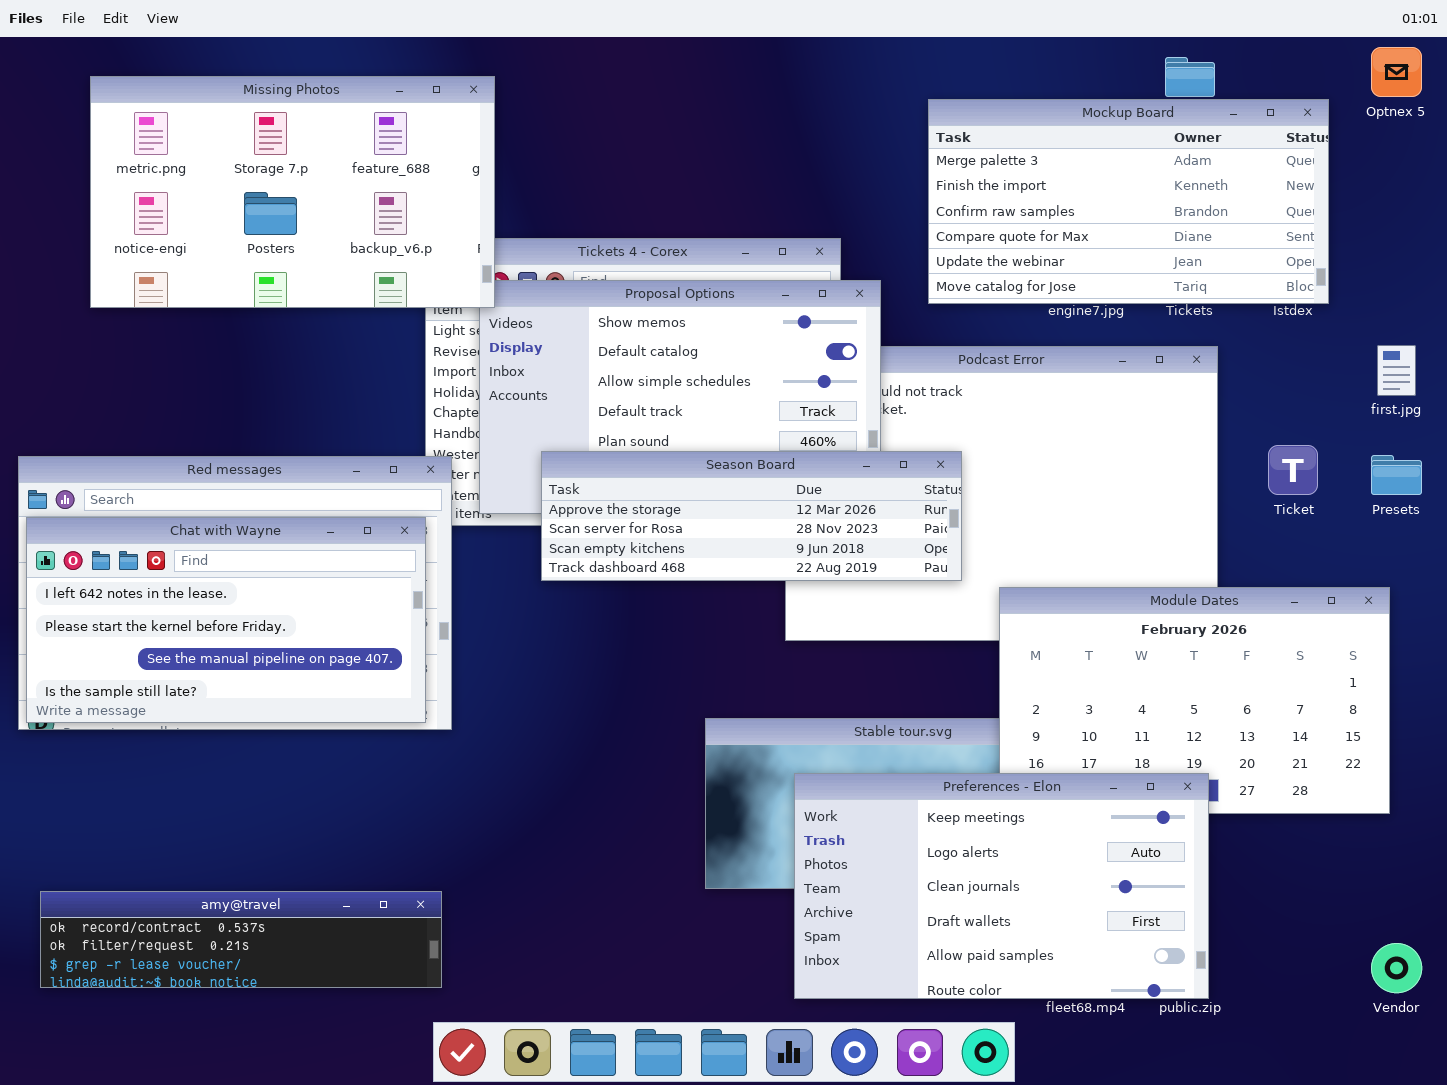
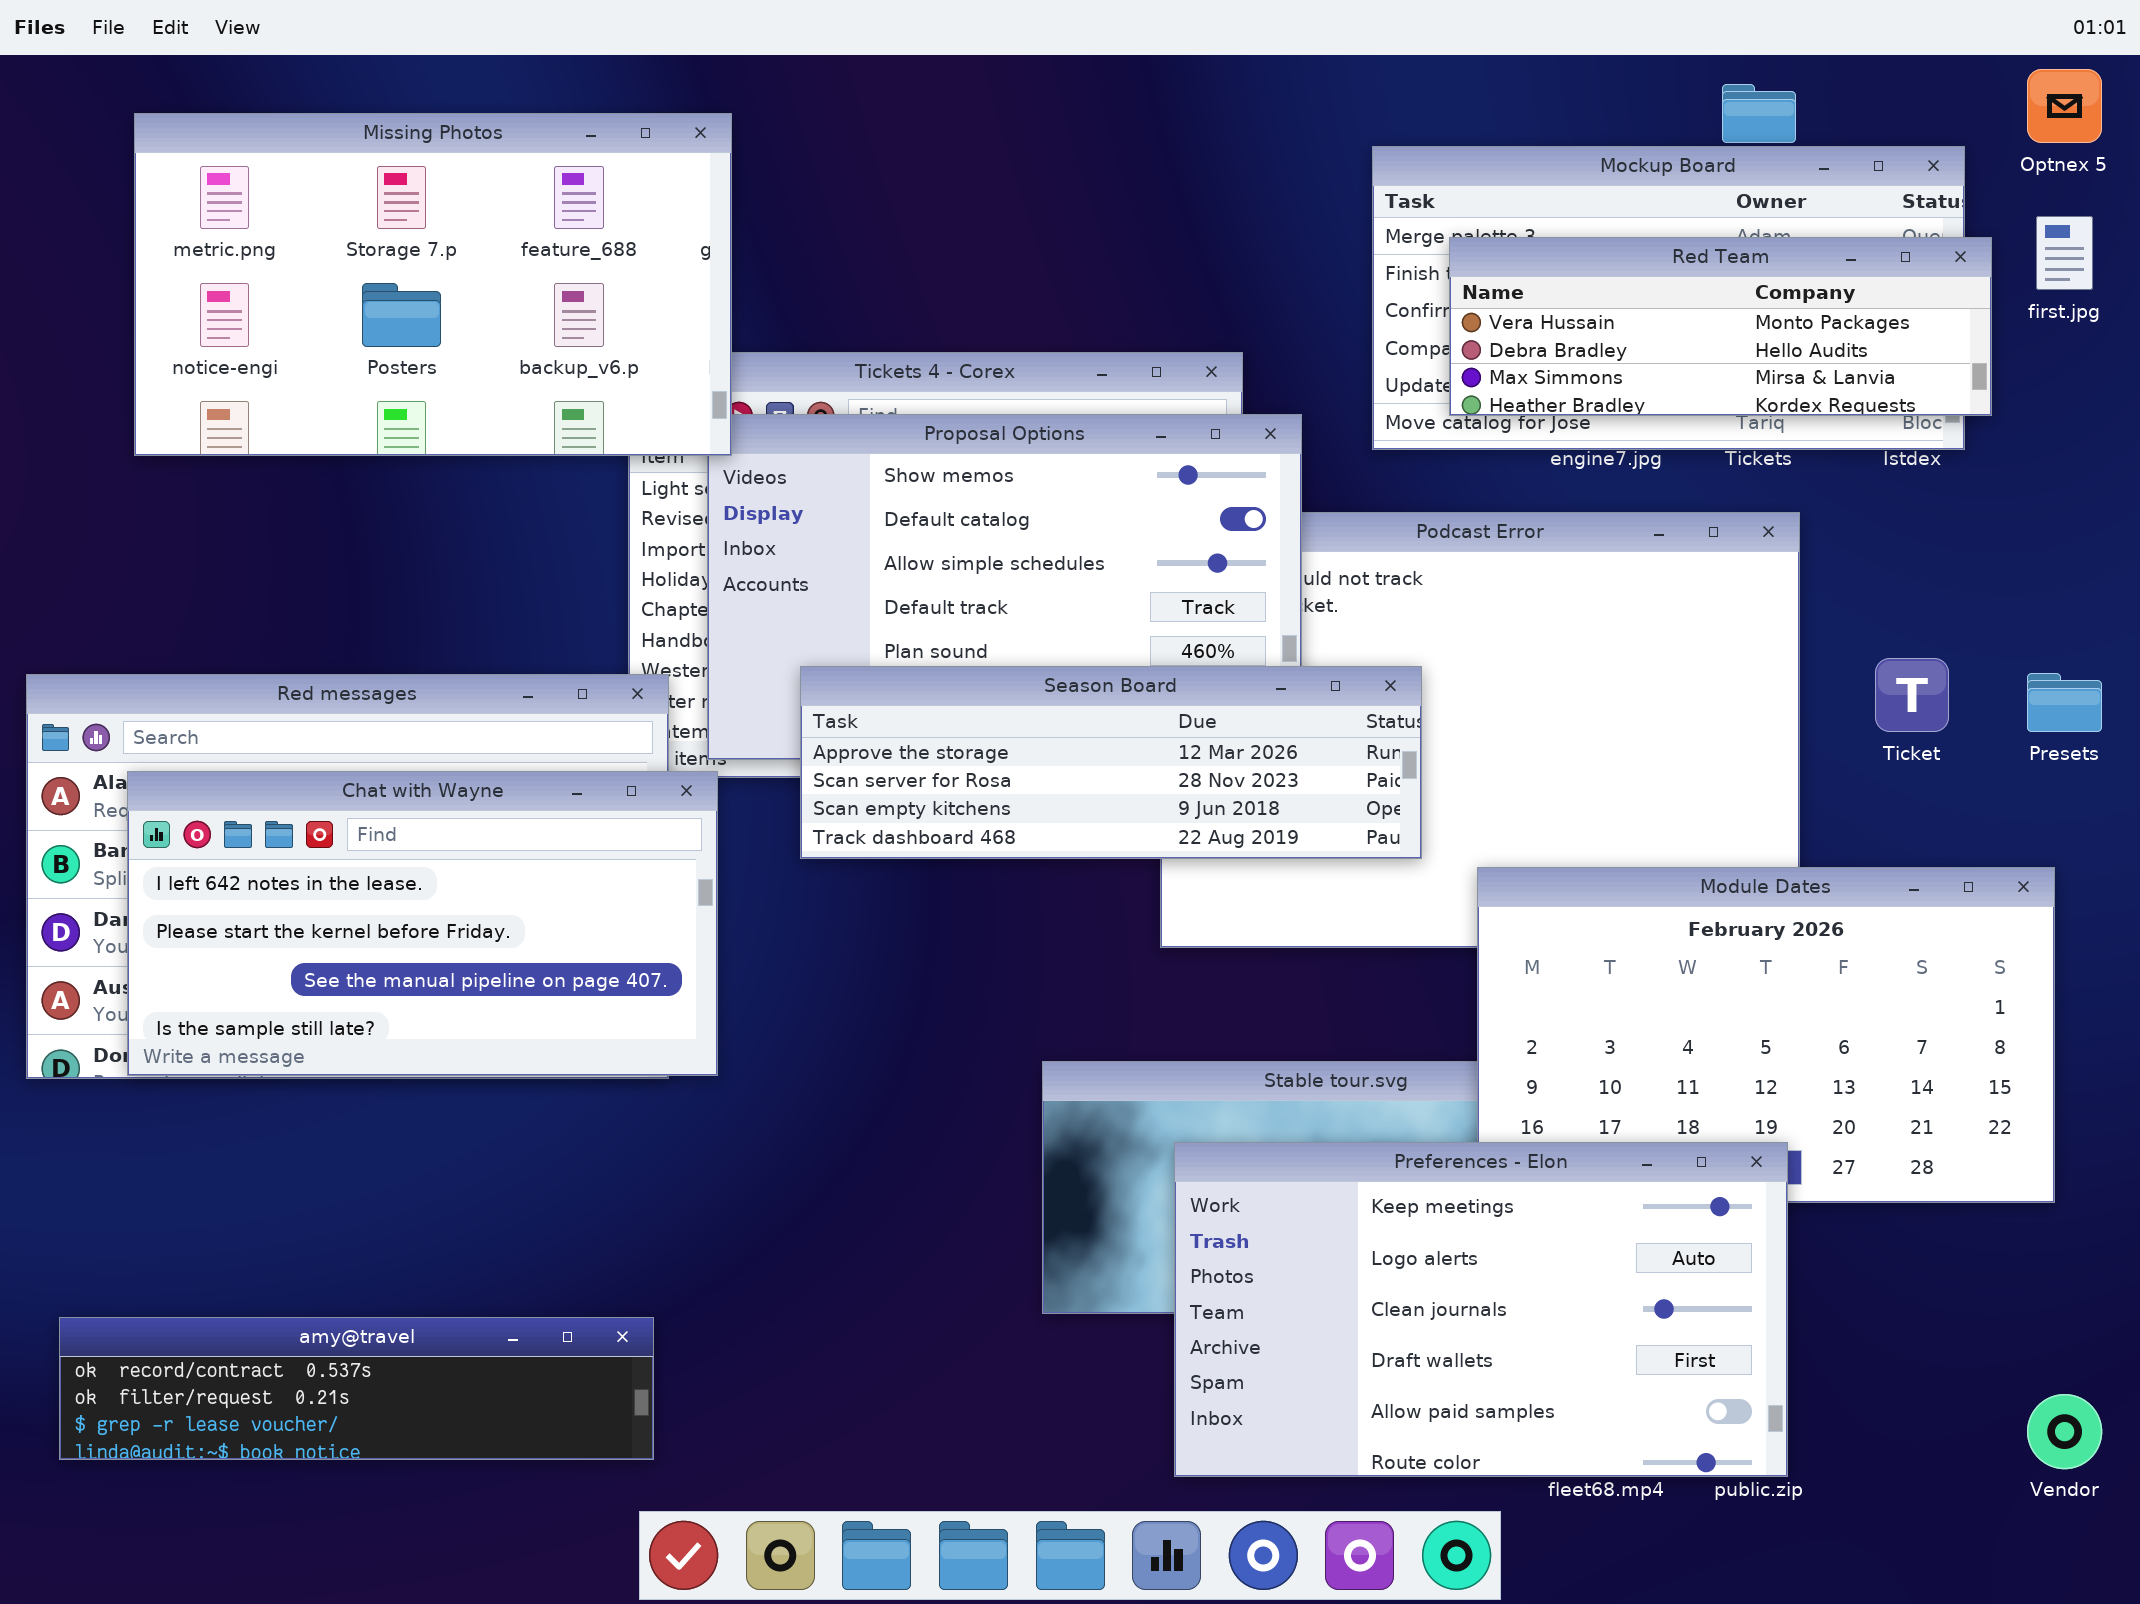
Red Team: none -> [1449,237,1992,416], opened
first.jpg: [1377,345,1416,396] -> [2036,216,2093,290], moved
Chat with Wayne: [26,517,426,723] -> [127,771,718,1076], moved

